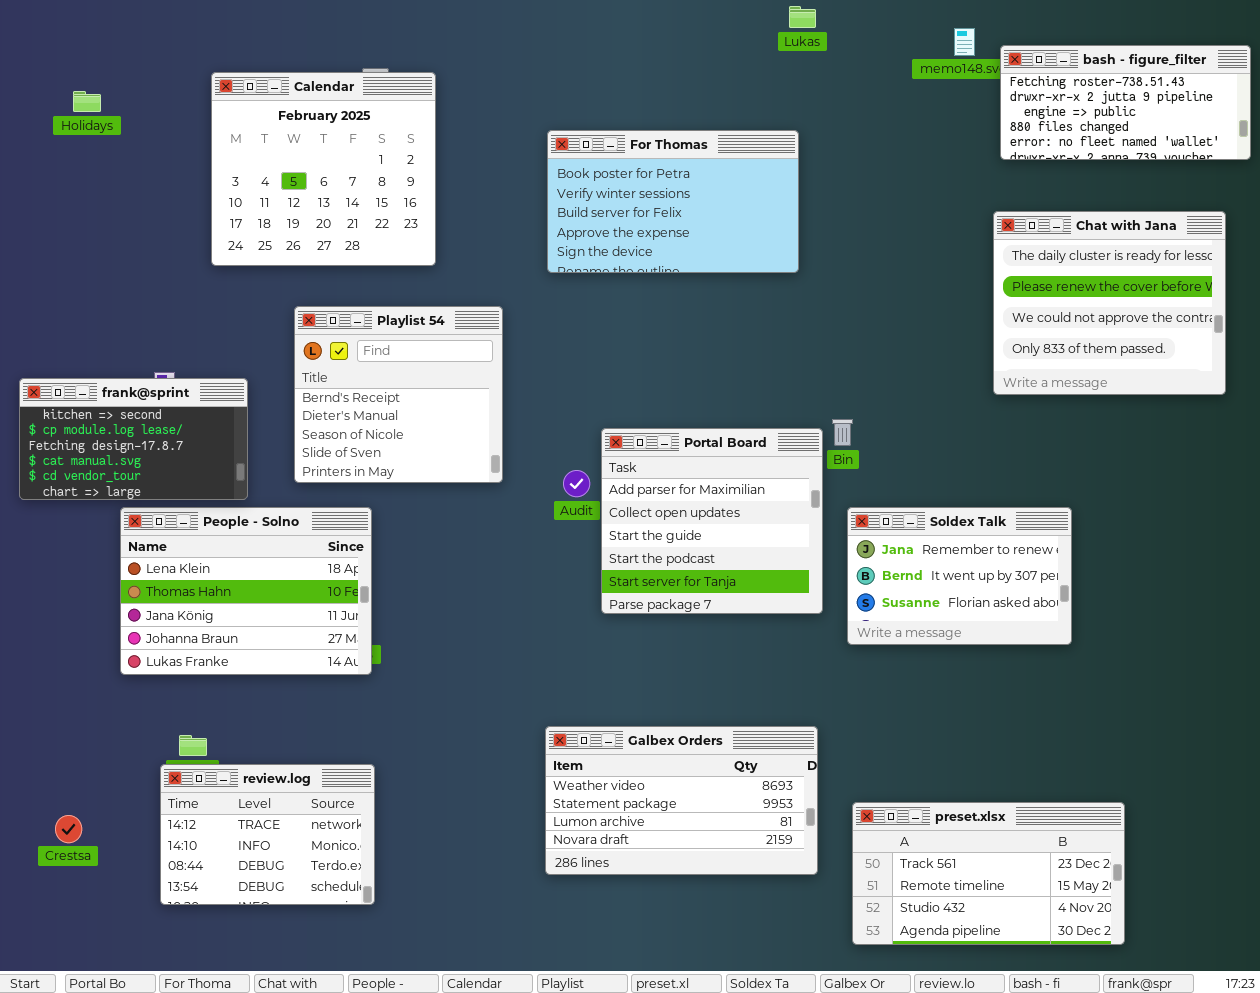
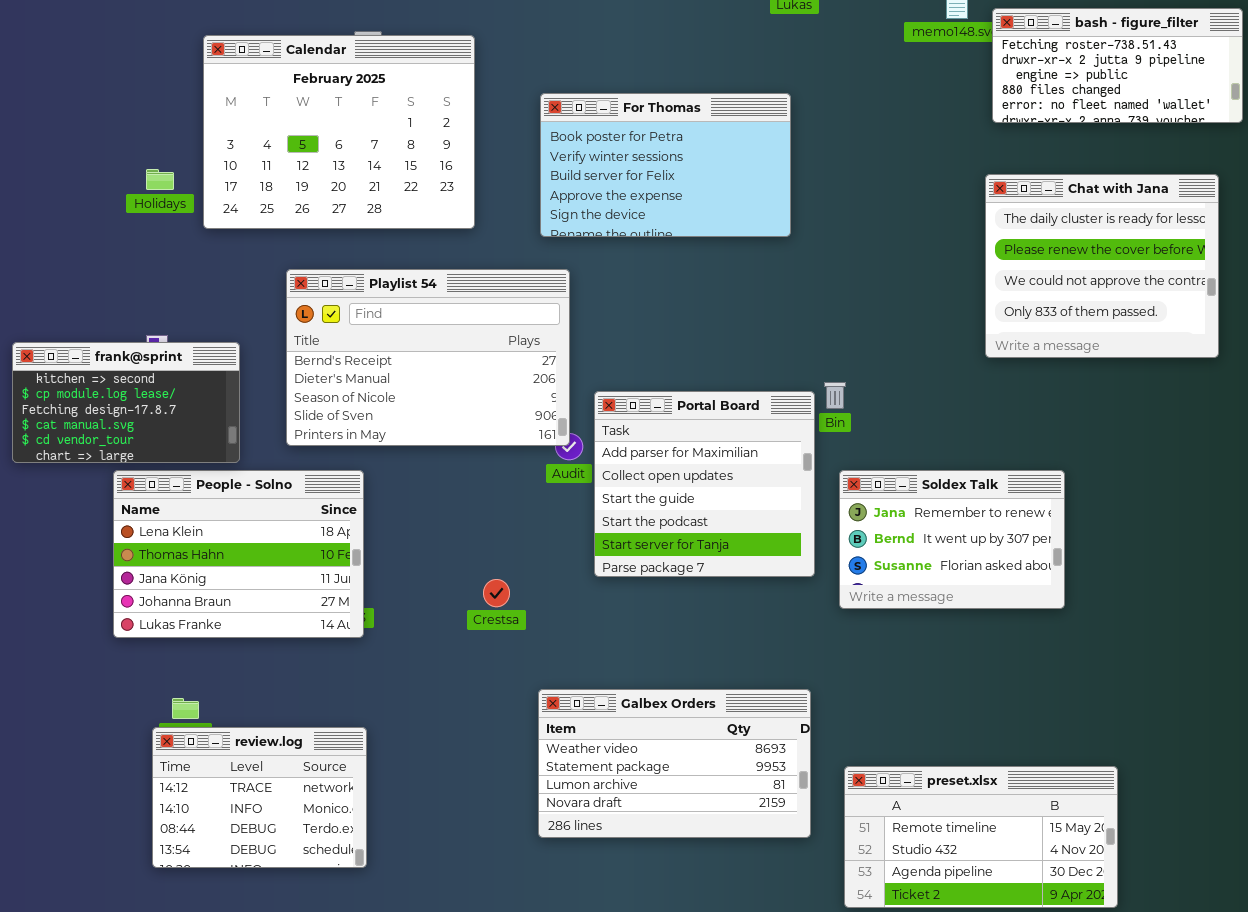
Calendar: [211,72,436,266] -> [203,35,475,229], resized
Holidays: [73,91,101,112] -> [146,169,174,190], moved
Playlist 54: [294,306,503,483] -> [286,269,570,446], resized
preset.xlsx: [852,802,1125,945] -> [844,766,1118,908], scrolled down 1 row
Crestsa: [55,815,82,843] -> [483,579,510,607], moved

